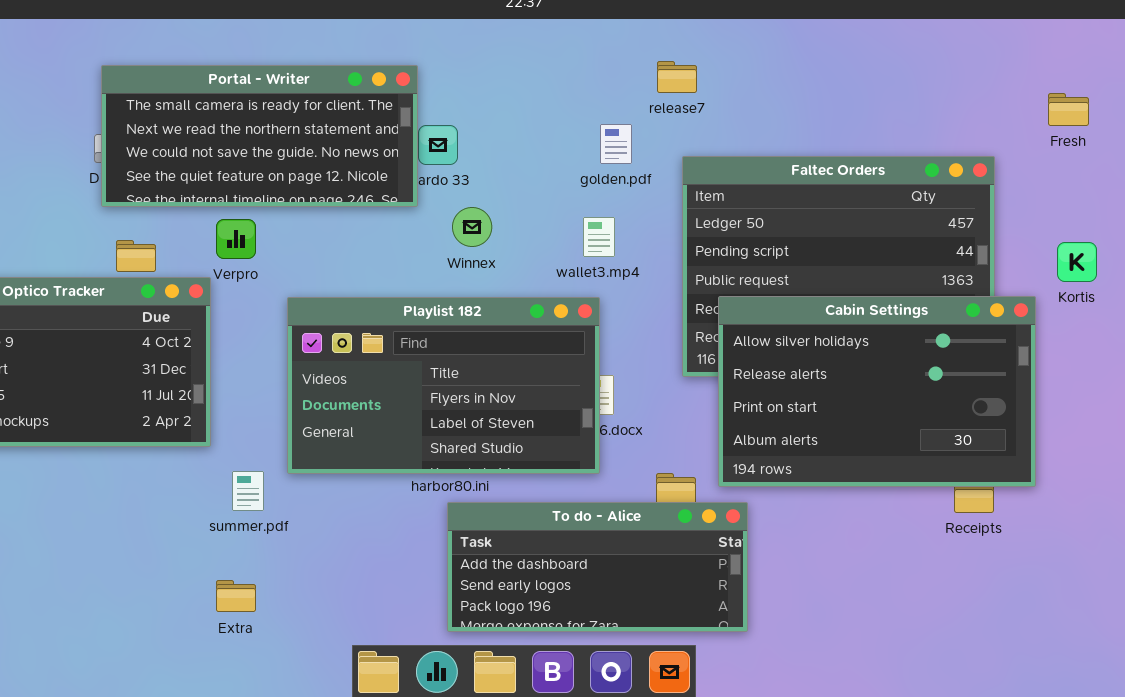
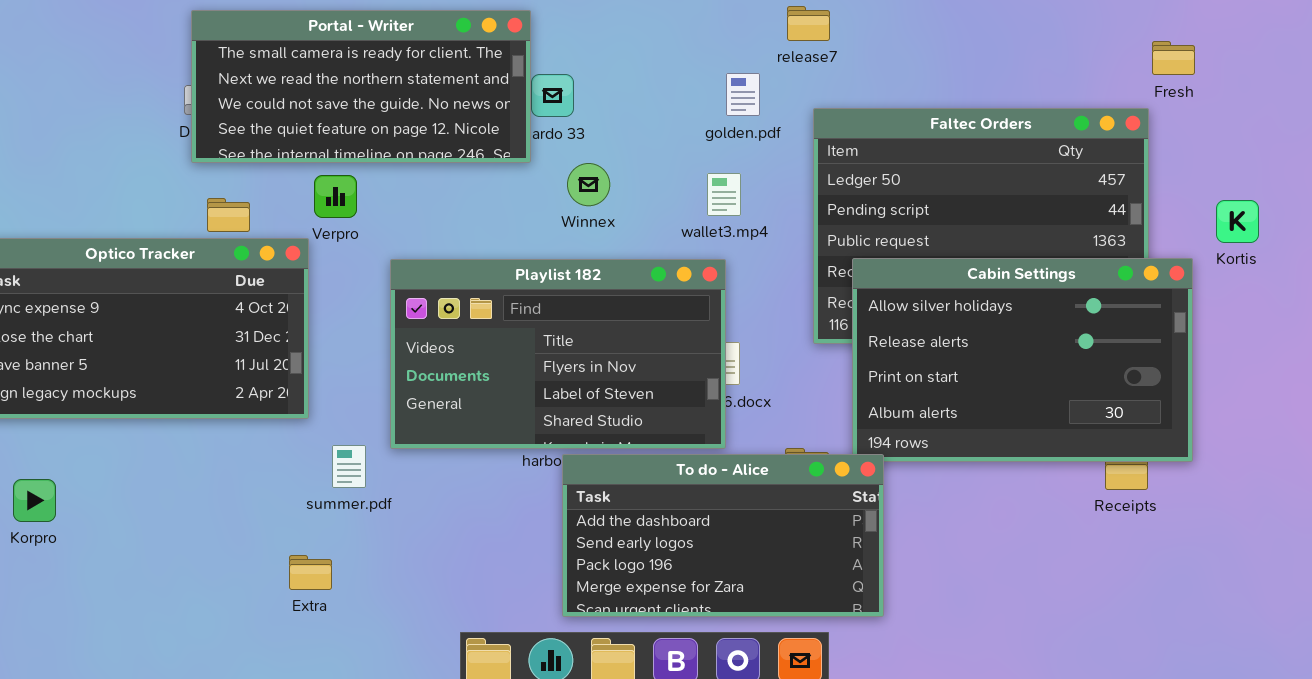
Fresh: [1048,93,1089,126] -> [1152,41,1195,75], moved
To do - Alice: [447,502,748,632] -> [562,454,884,617], resized
Extra: [216,580,256,612] -> [289,555,332,590], moved

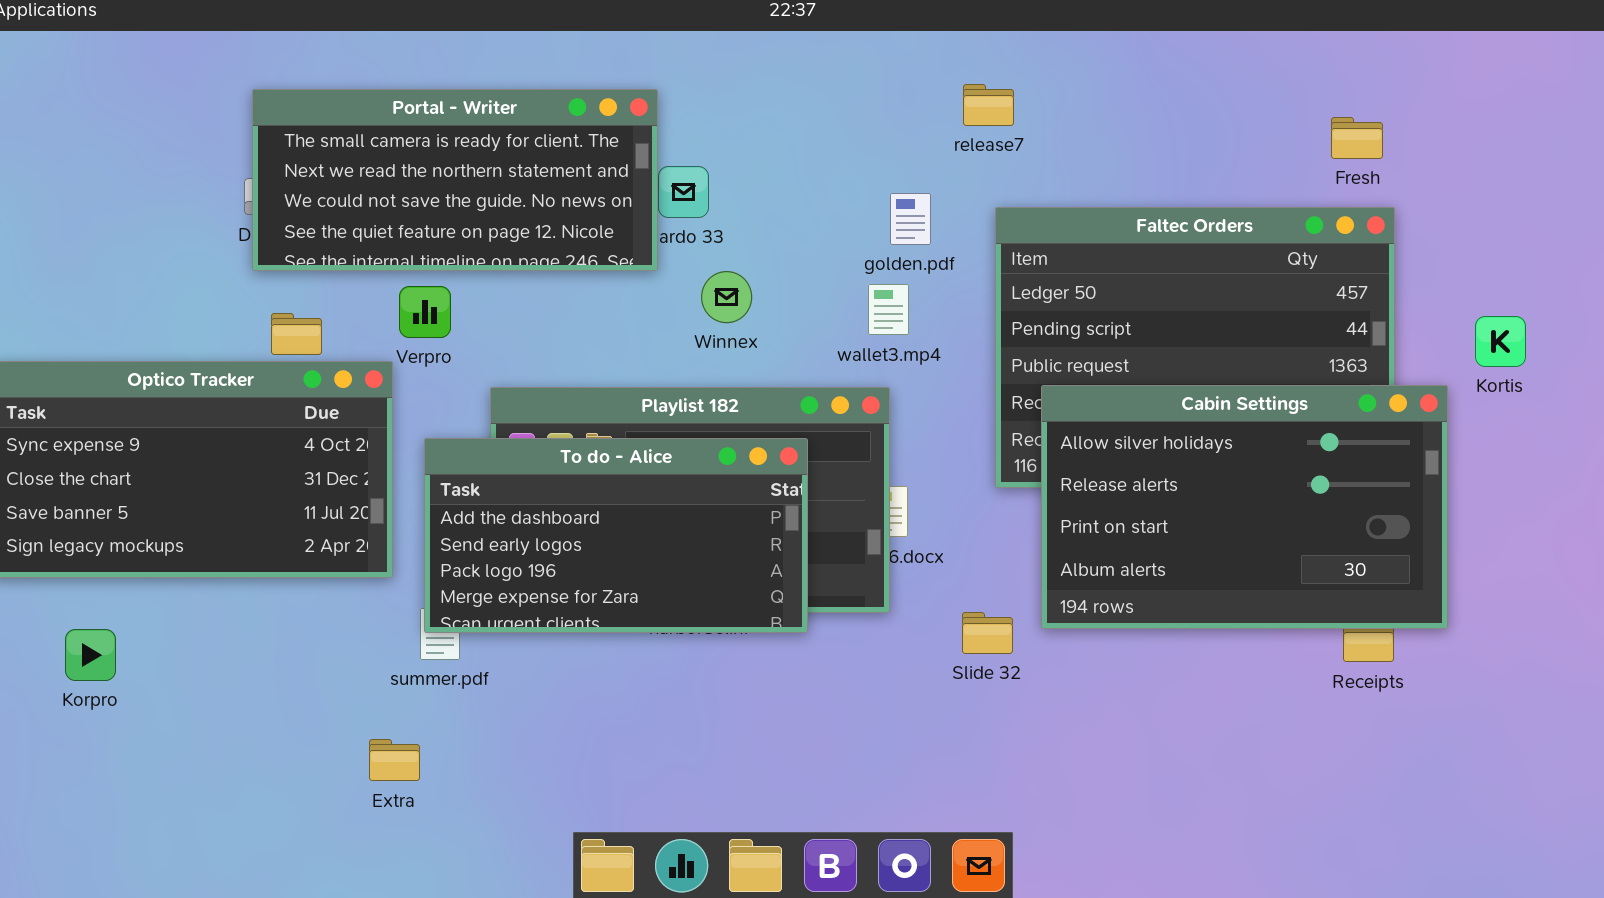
Fresh: [1152,41,1195,75] -> [1331,117,1383,159], moved
golden.pdf: [726,73,760,116] -> [890,193,931,245], moved
To do - Alice: [562,454,884,617] -> [424,438,808,633], moved
Korpro: [13,479,56,522] -> [65,629,116,681], moved

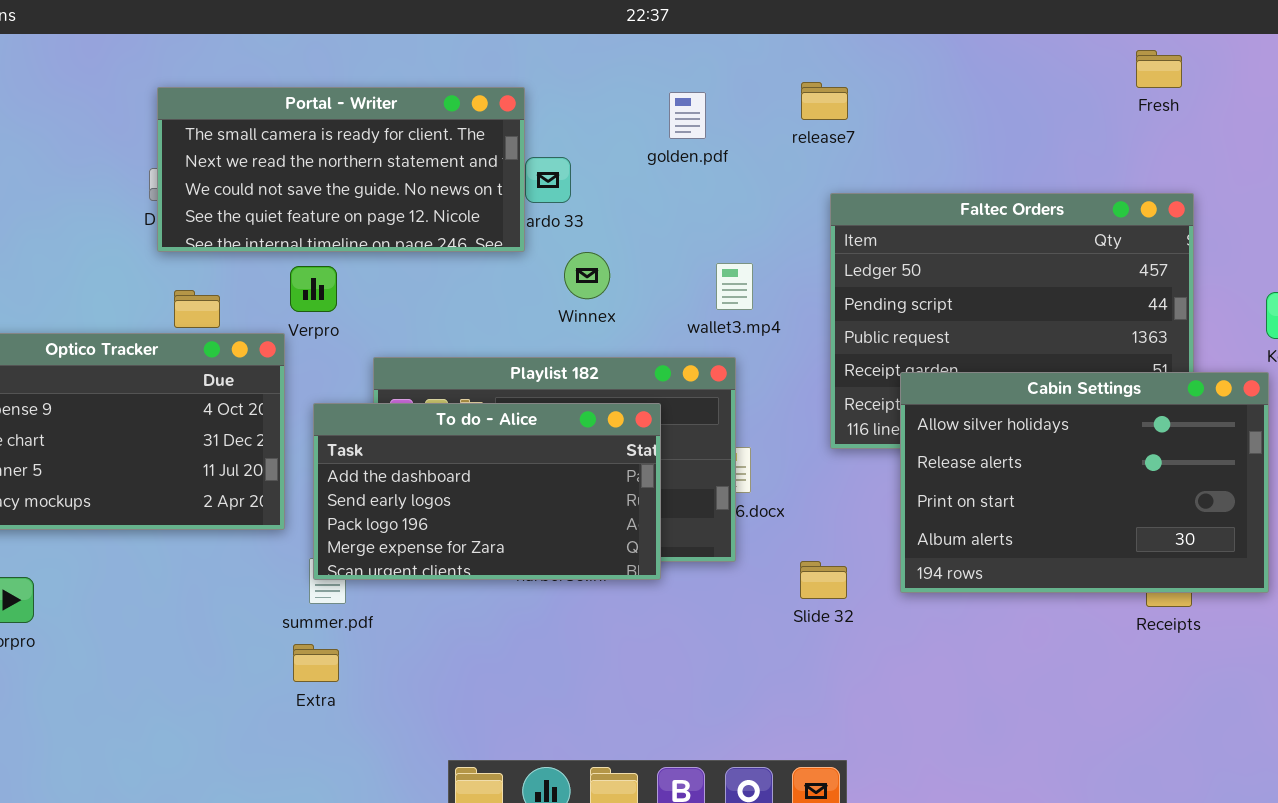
Fresh: [1331,117,1383,159] -> [1136,50,1182,88], moved
golden.pdf: [890,193,931,245] -> [669,92,706,139], moved
Cabin Settings: [1041,385,1448,629] -> [900,372,1269,593], moved
Extra: [369,739,420,781] -> [293,644,339,682], moved

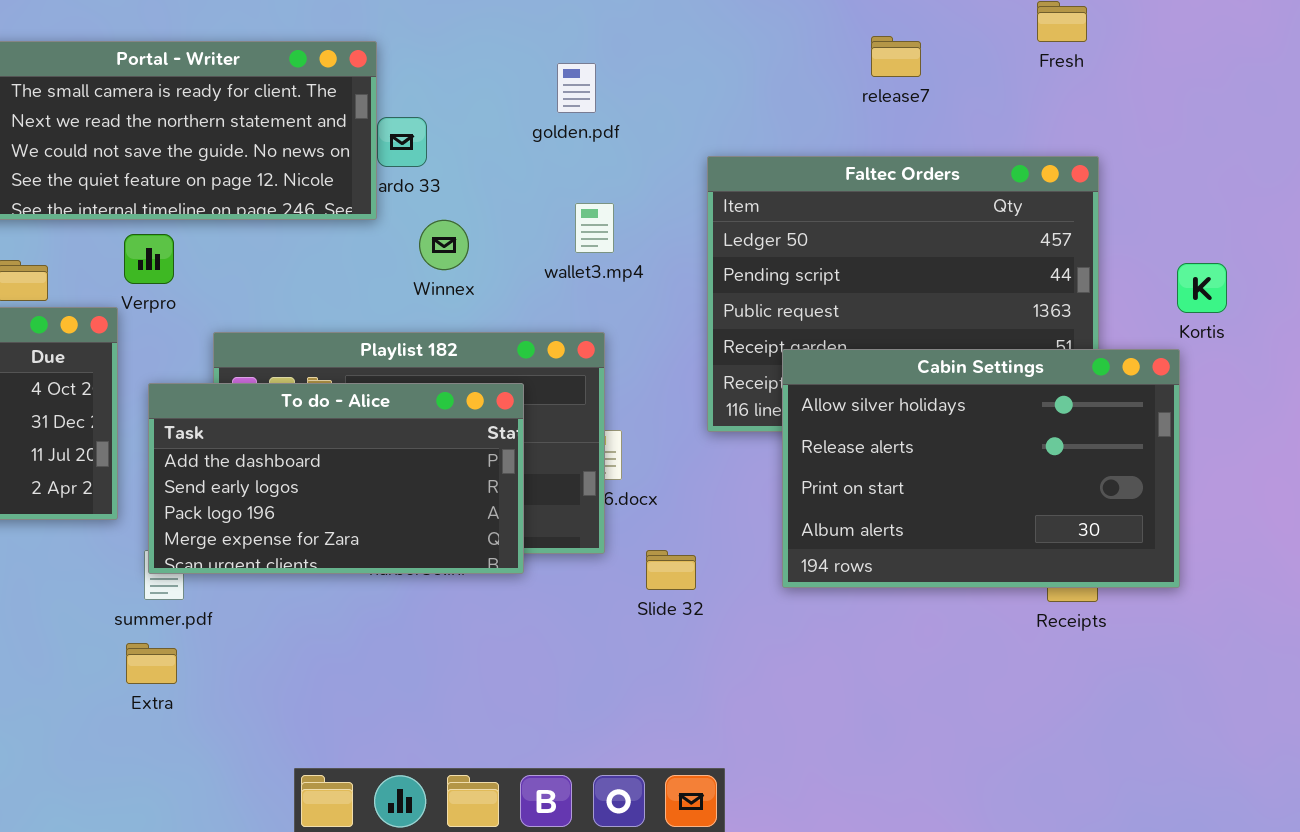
release7: [801,82,848,120] -> [871,36,921,77], moved
golden.pdf: [669,92,706,139] -> [557,63,596,113], moved
wallet3.mp4: [716,263,753,310] -> [575,203,614,253], moved
Slide 32: [800,561,847,599] -> [646,550,696,590], moved

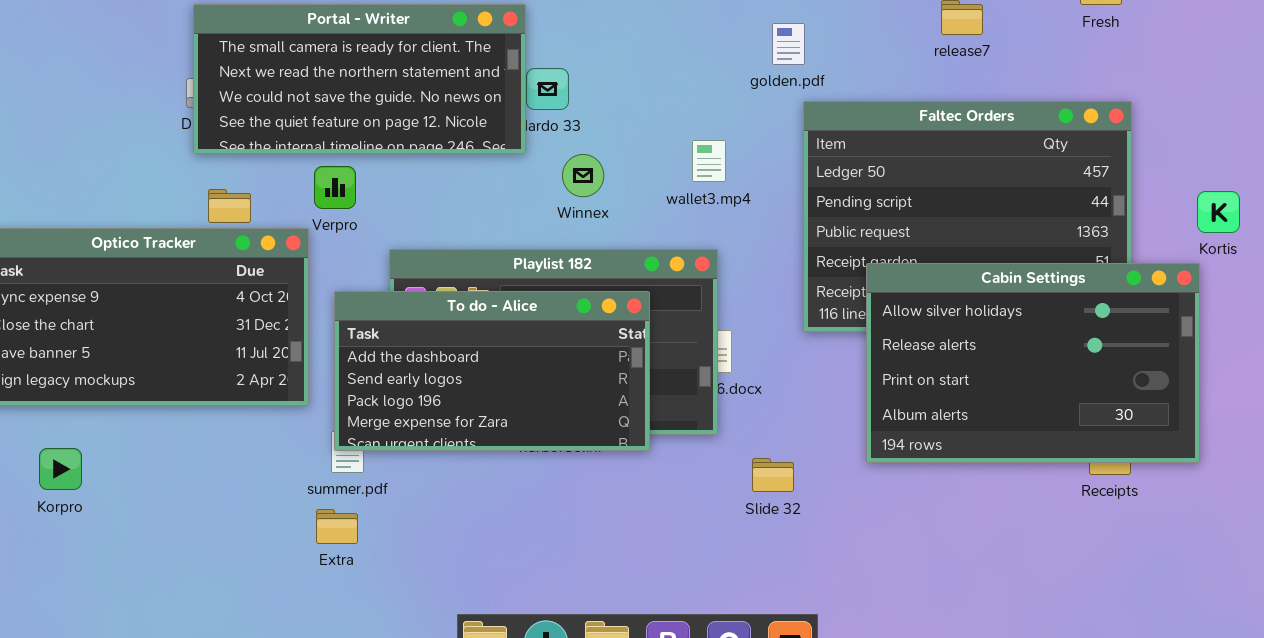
golden.pdf: [557,63,596,113] -> [772,23,805,65], moved
Slide 32: [646,550,696,590] -> [752,458,794,492], moved

